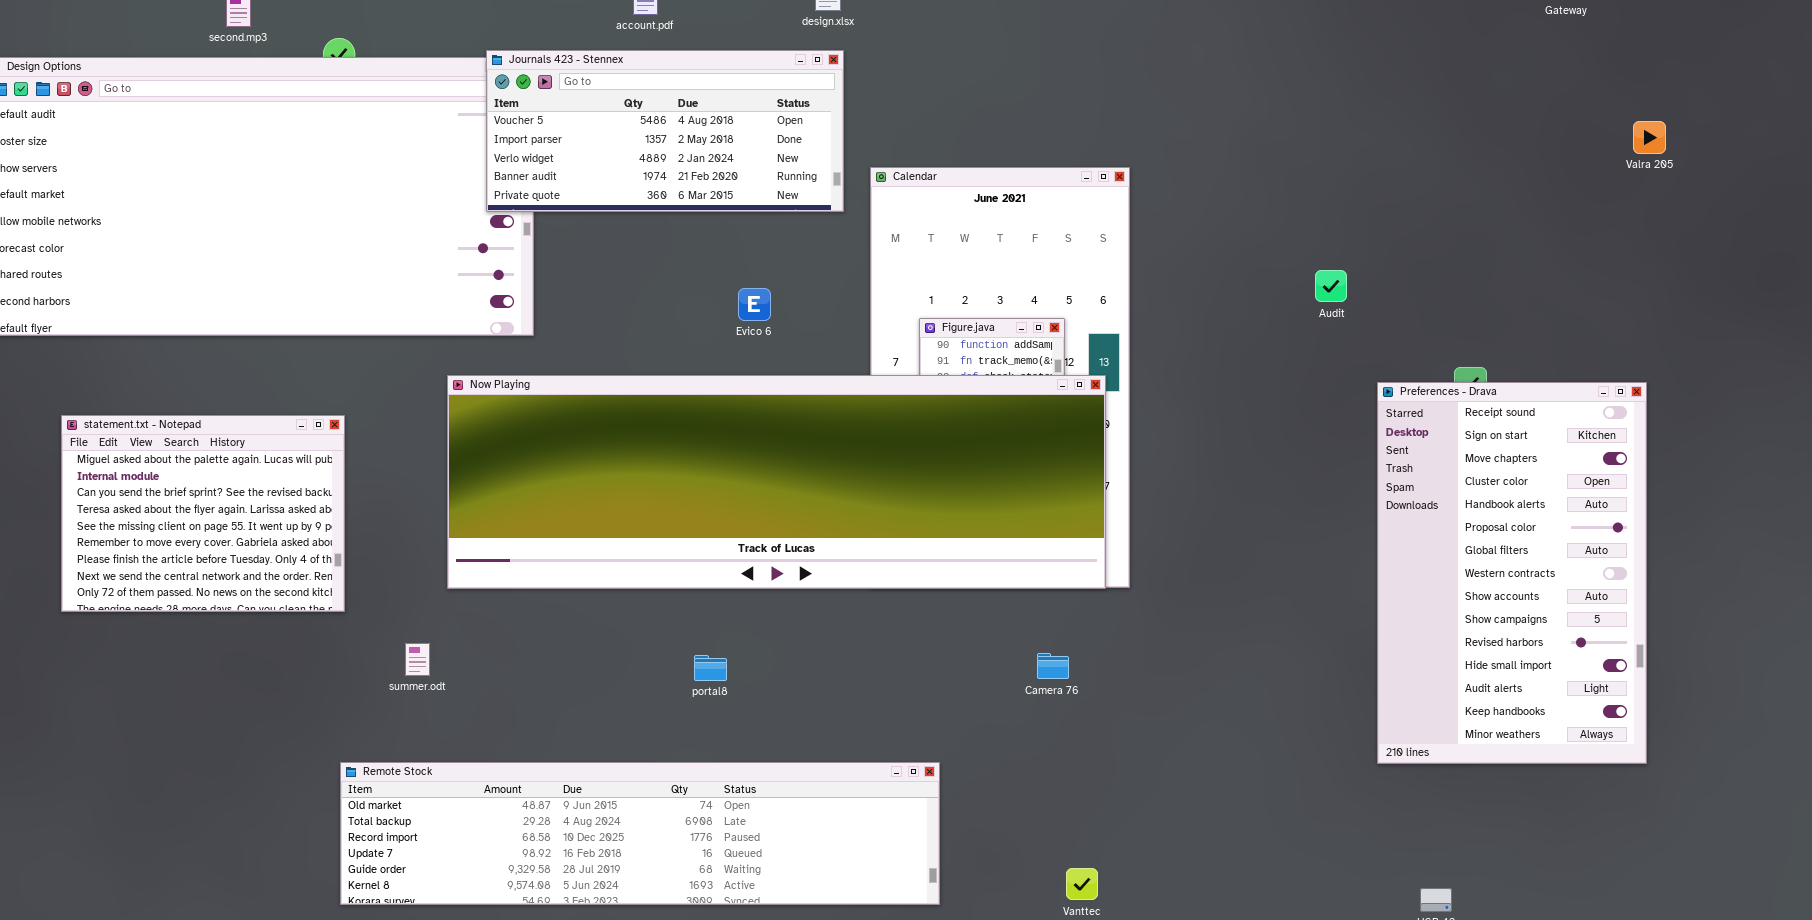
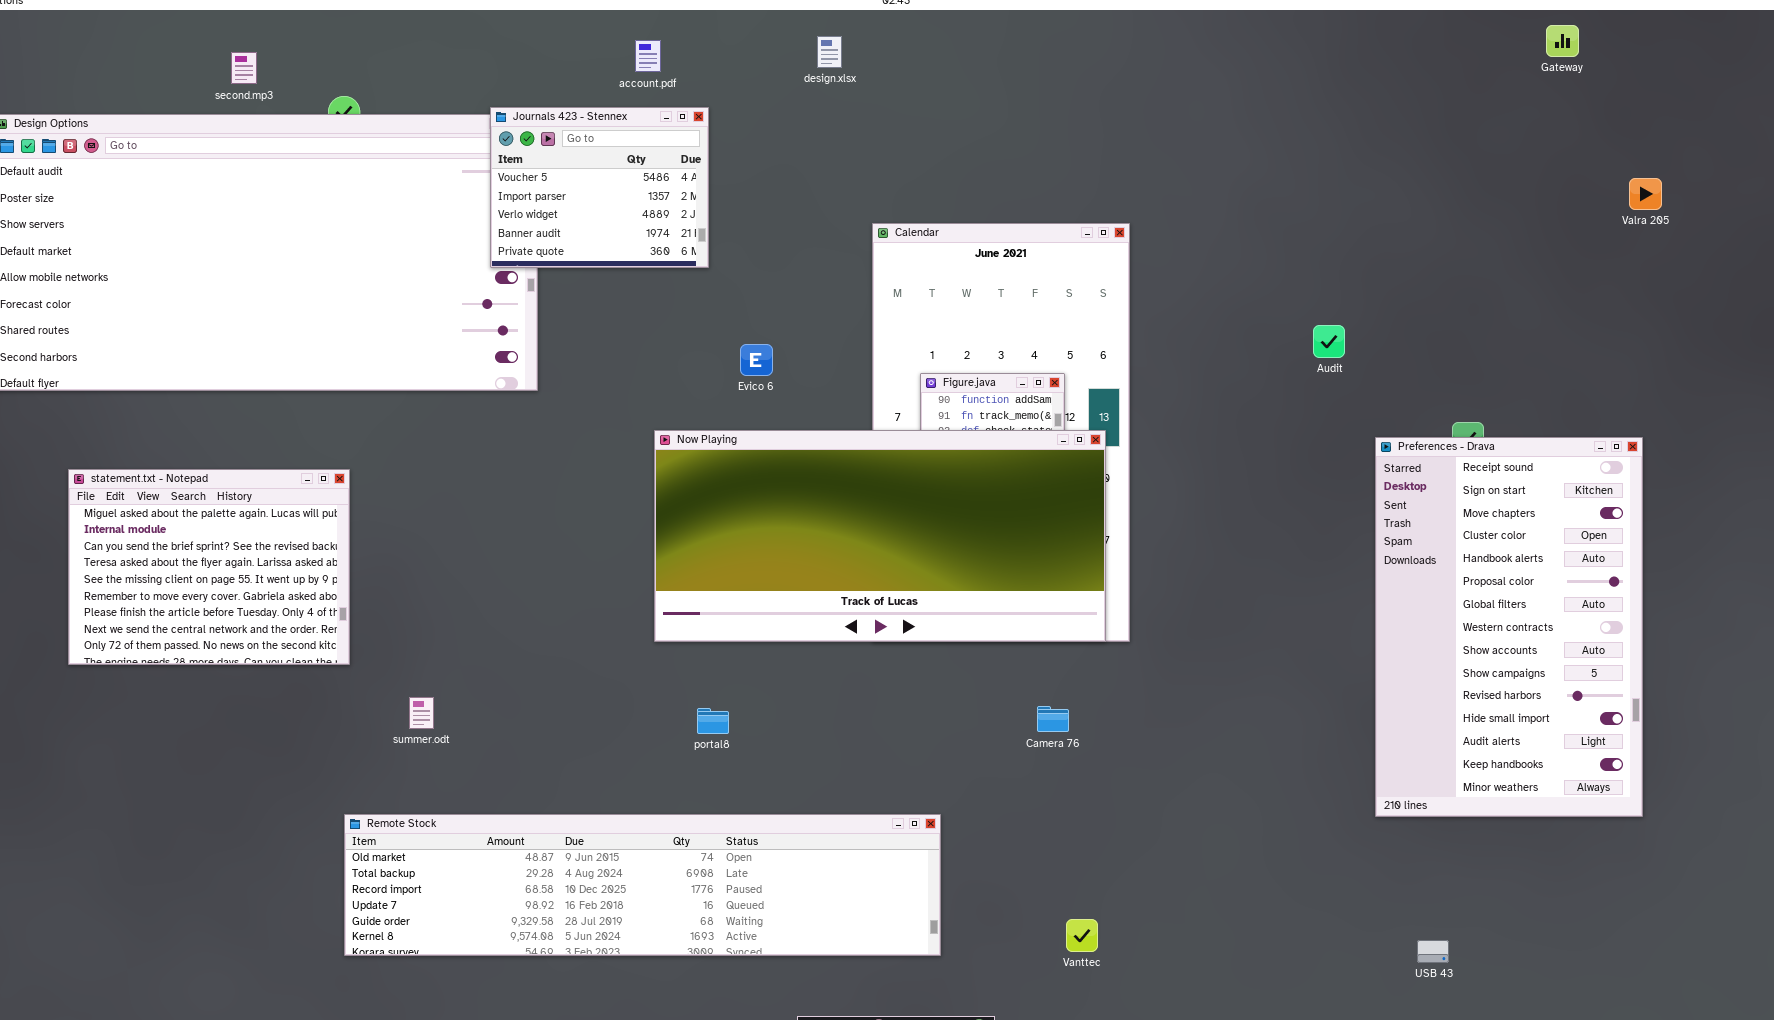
Journals 423 - Stennex: [486,50,844,212] -> [490,107,709,268], resized
Now Playing: [447,375,1106,589] -> [654,430,1106,642], resized

